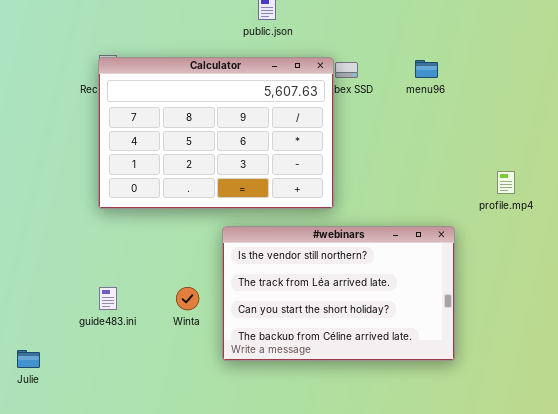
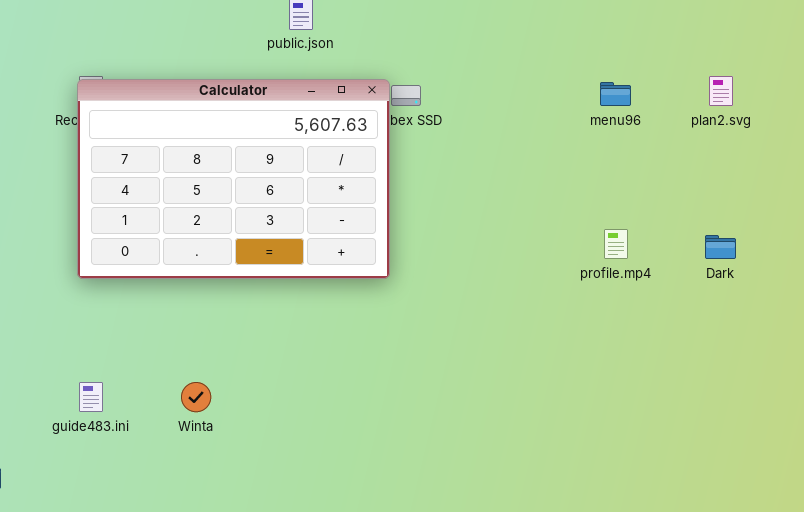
menu96: [415,60,438,78] -> [600,82,631,106], moved
#webinars: [222,226,455,361] -> none, closed

